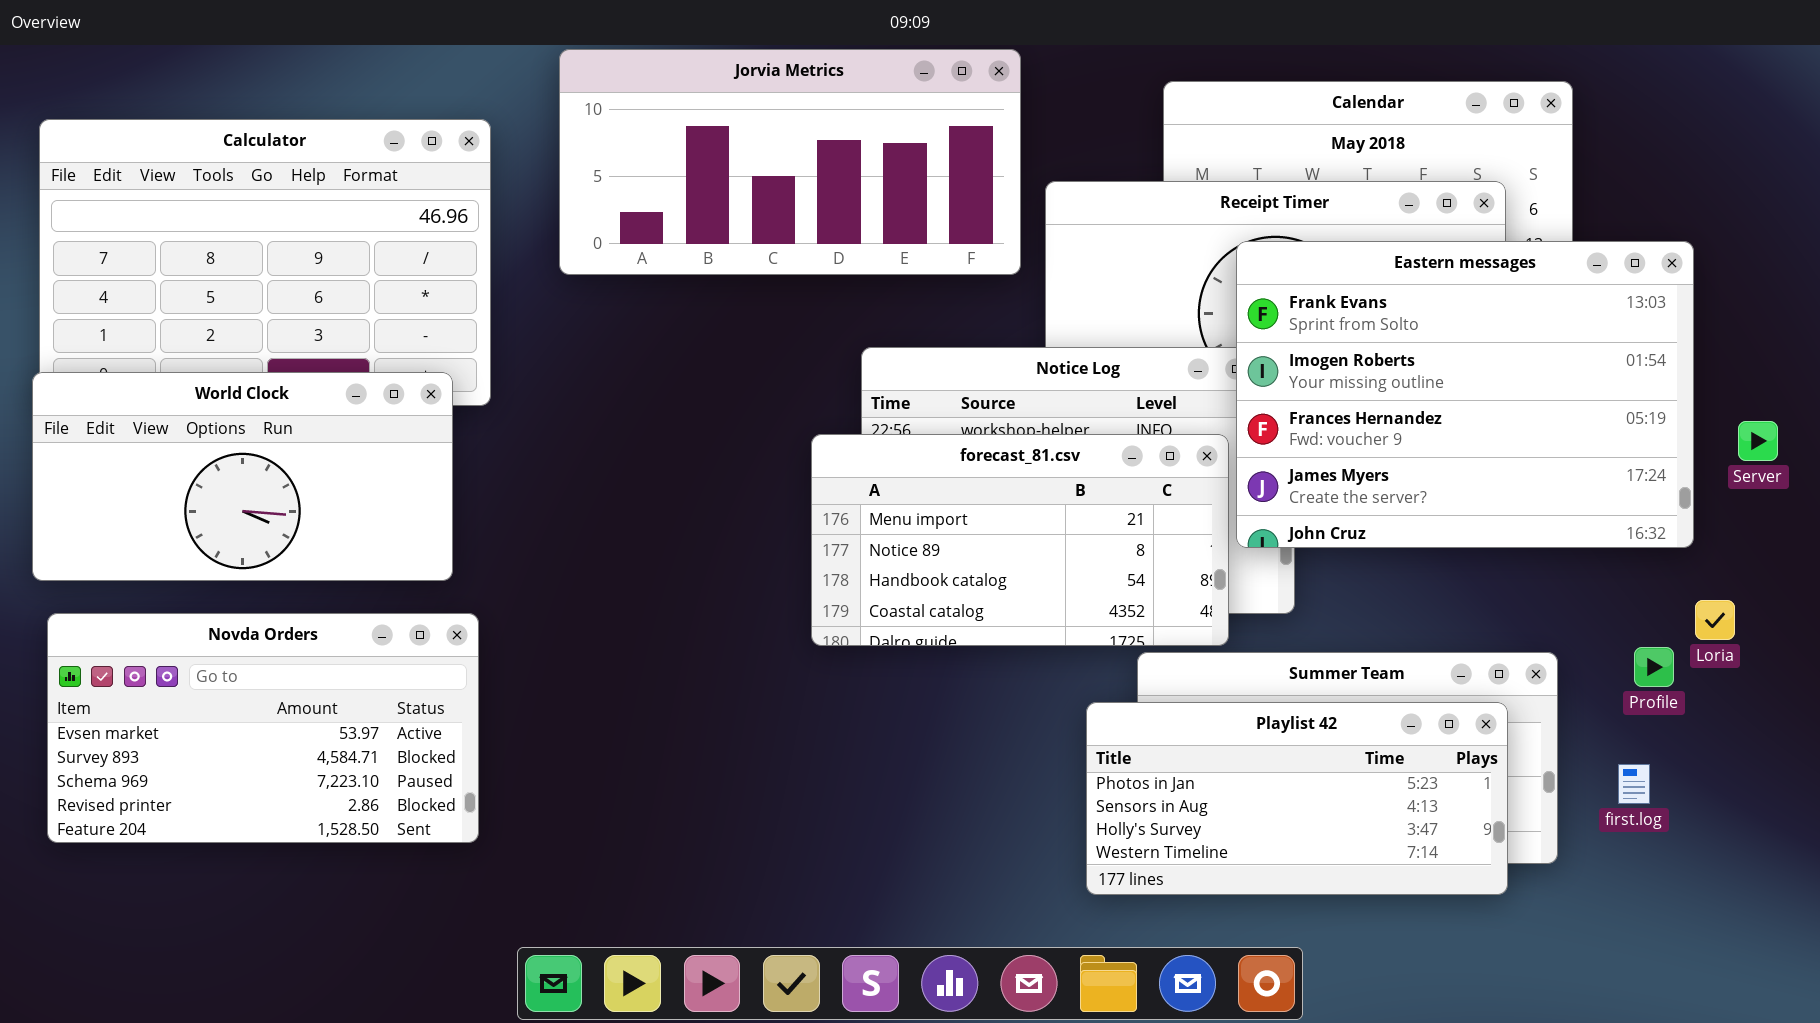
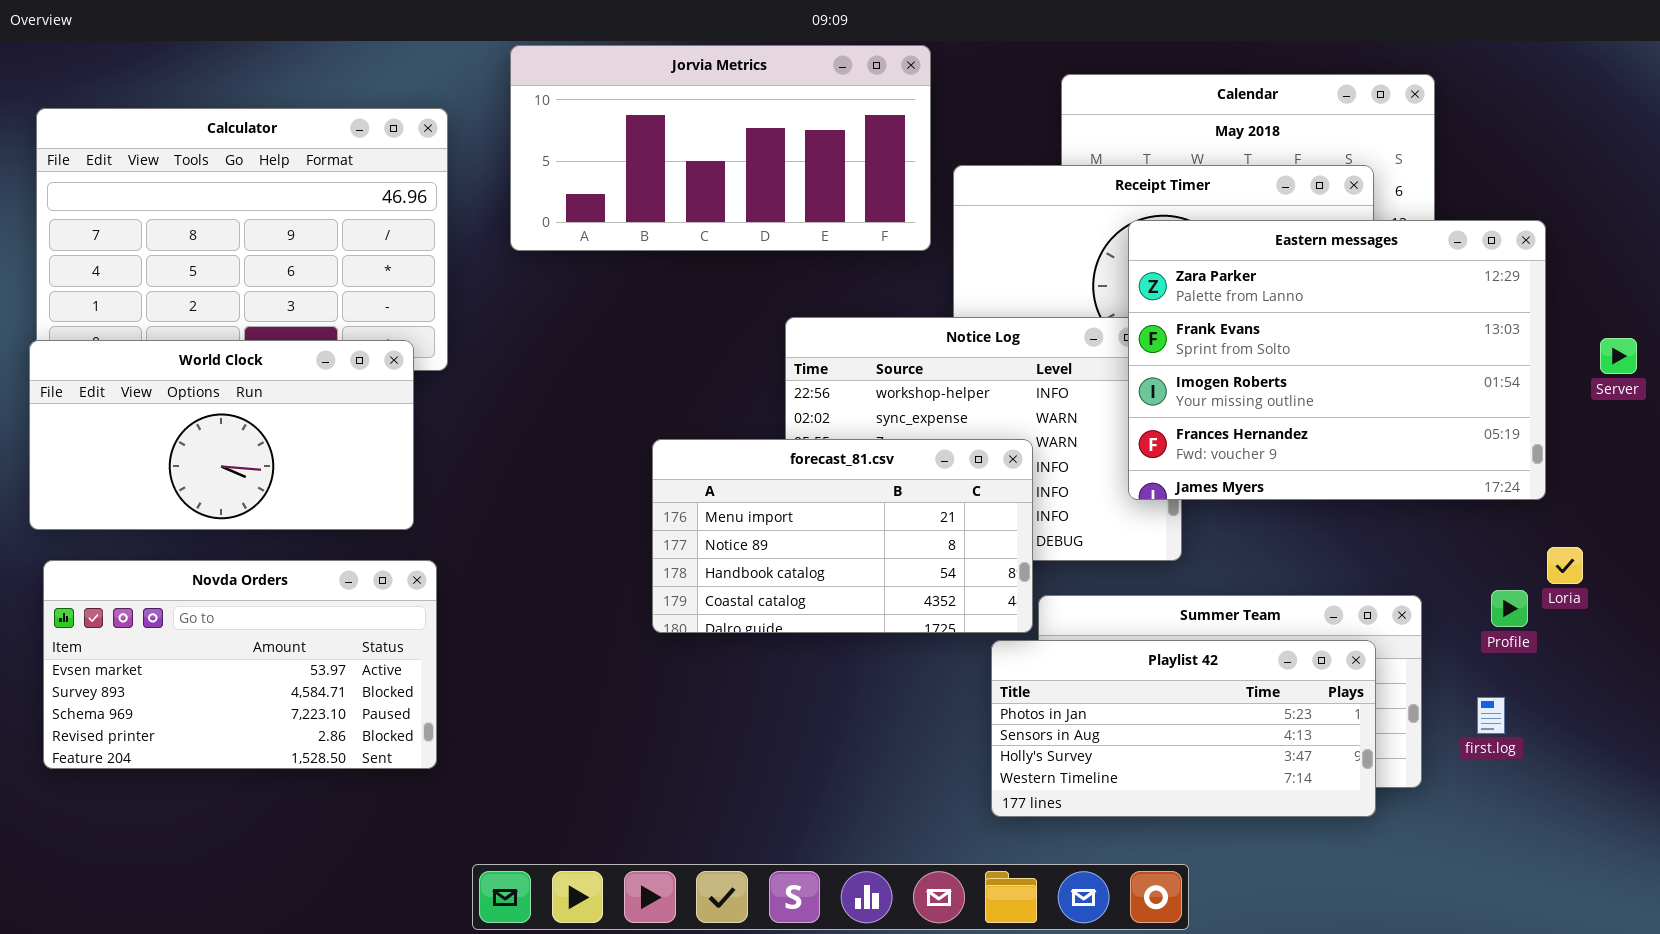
Eastern messages: [1236,241,1694,548] -> [1128,220,1546,500], scrolled up 1 row
Server: [1738,421,1778,461] -> [1600,338,1637,374], moved
forecast_81.csv: [811,434,1229,646] -> [652,439,1033,633], moved

